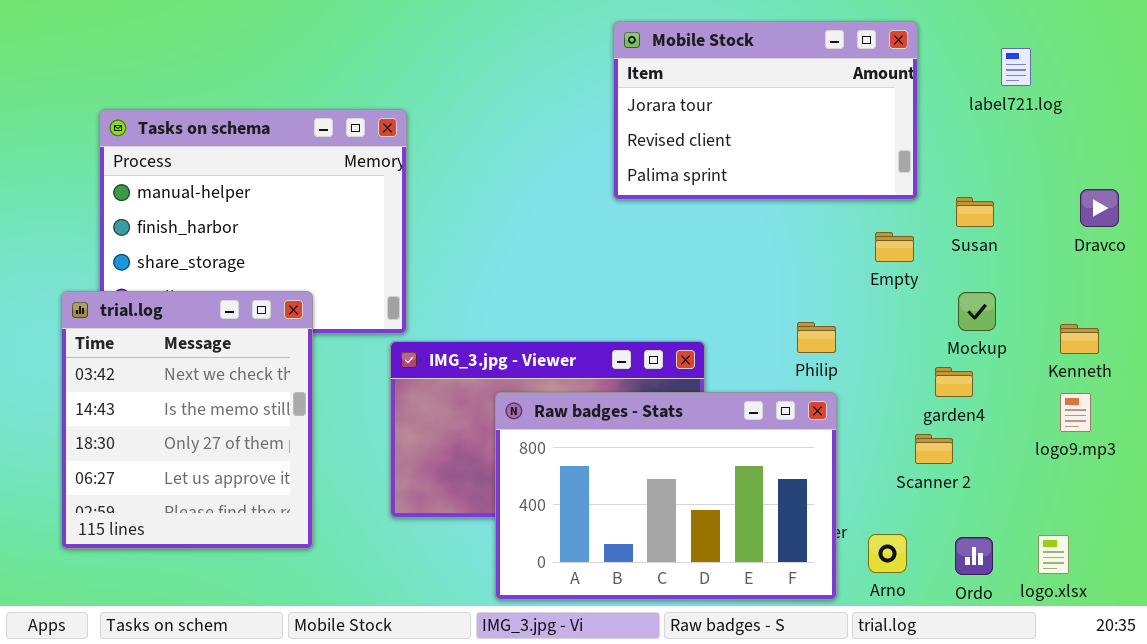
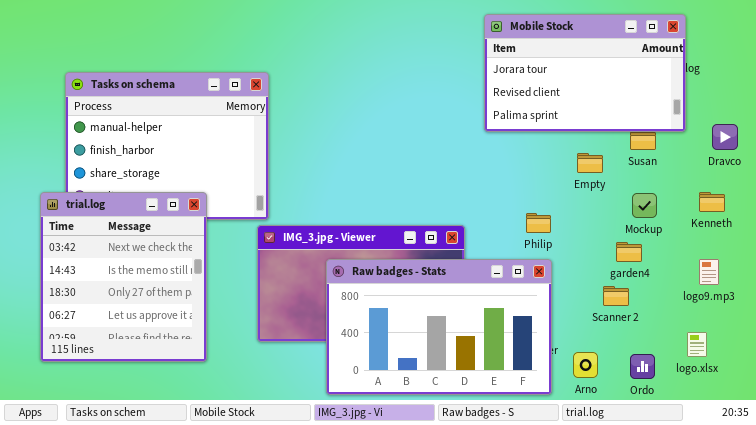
Mobile Stock: [613,21,918,200] -> [484,14,686,132], moved
Kenneth: [1060,324,1099,354] -> [699,192,725,212], moved
logo.xlsx: [1038,535,1069,574] -> [687,332,707,357], moved

